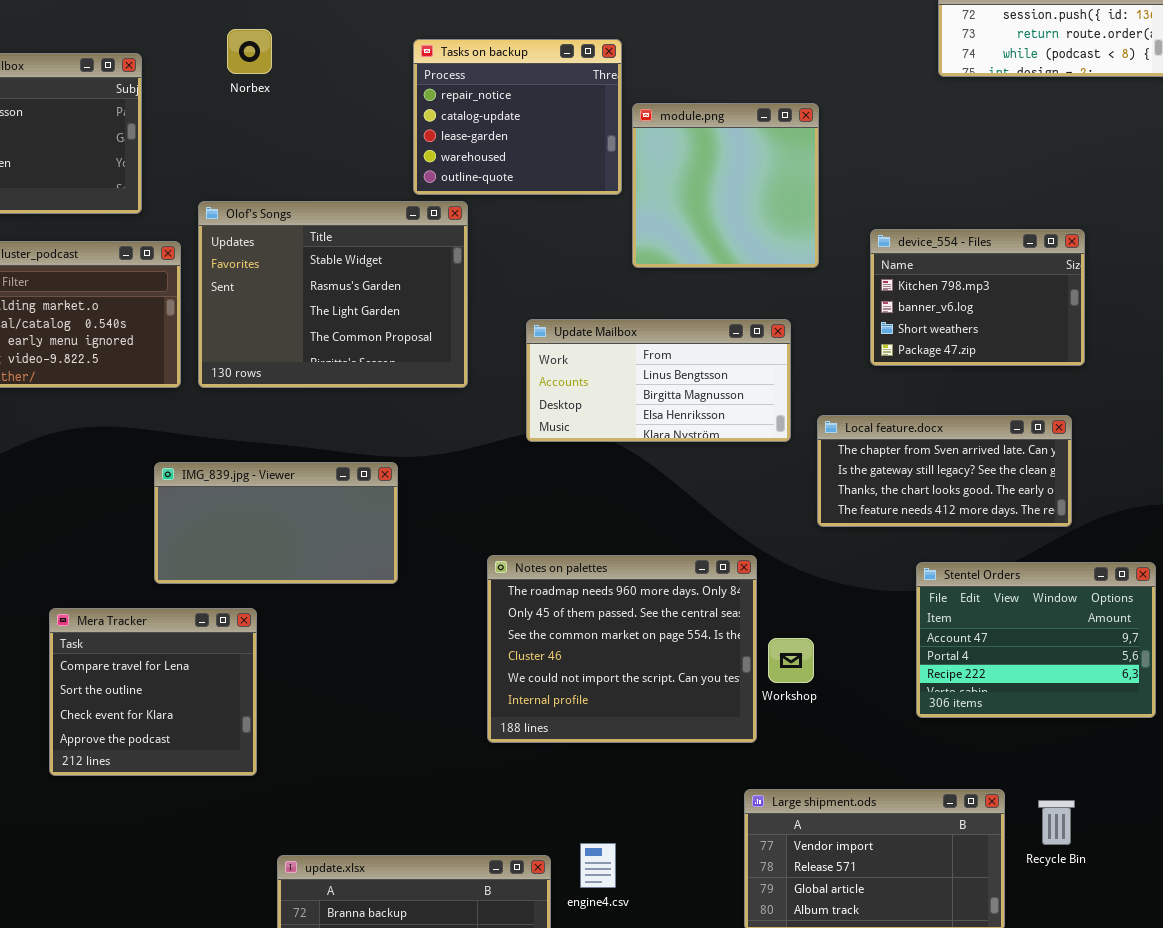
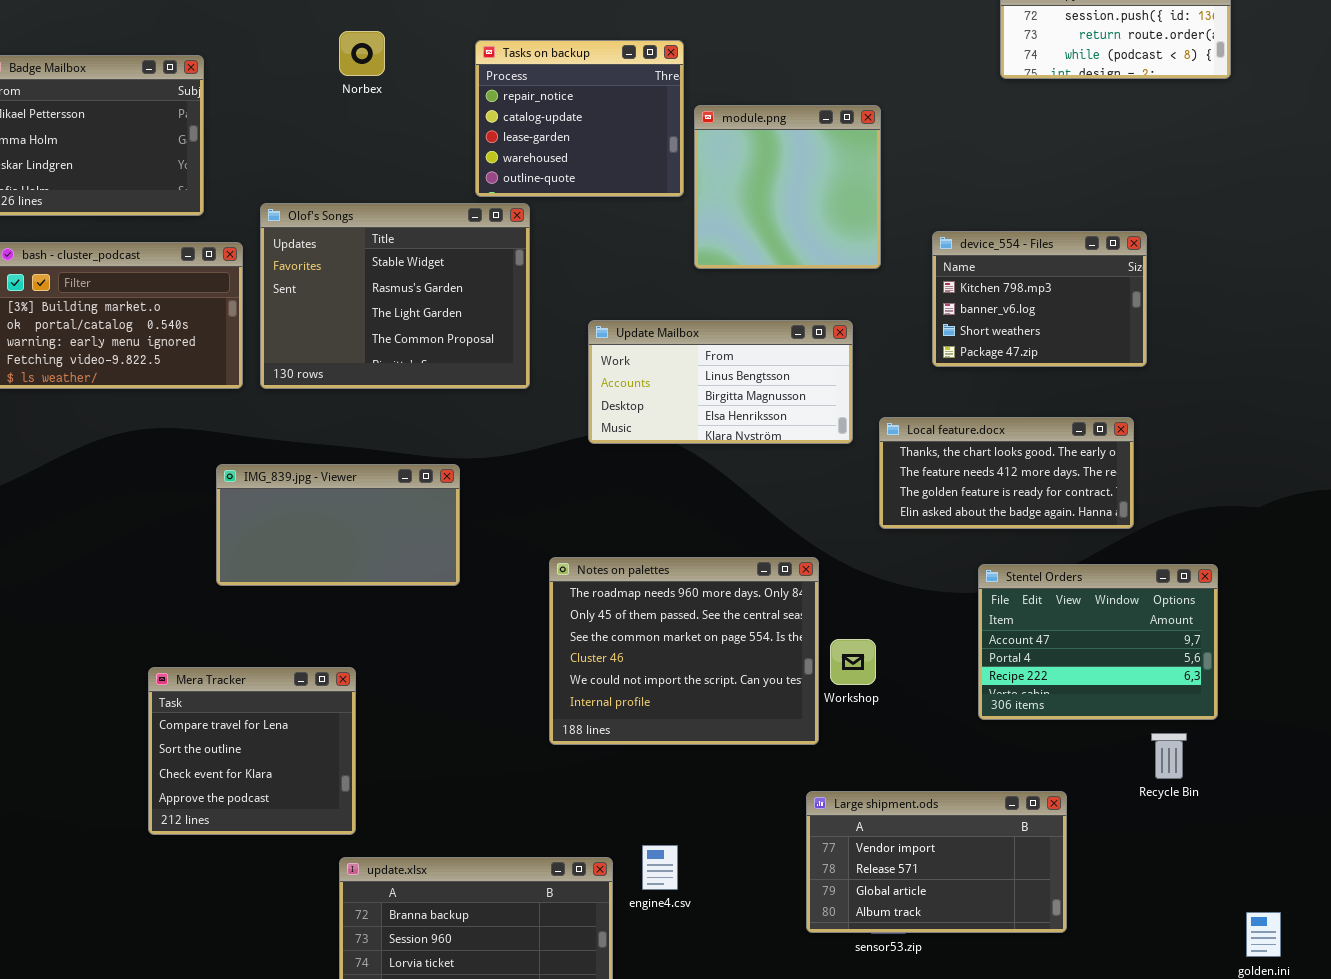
Norbex: [227,29,272,74] -> [339,31,385,76], moved
Local feature.docx: [817,415,1072,527] -> [879,417,1134,529], scrolled down 2 rows
Mera Tracker: [49,608,257,776] -> [148,667,356,835], moved
Recycle Bin: [1038,800,1075,845] -> [1151,733,1187,779], moved

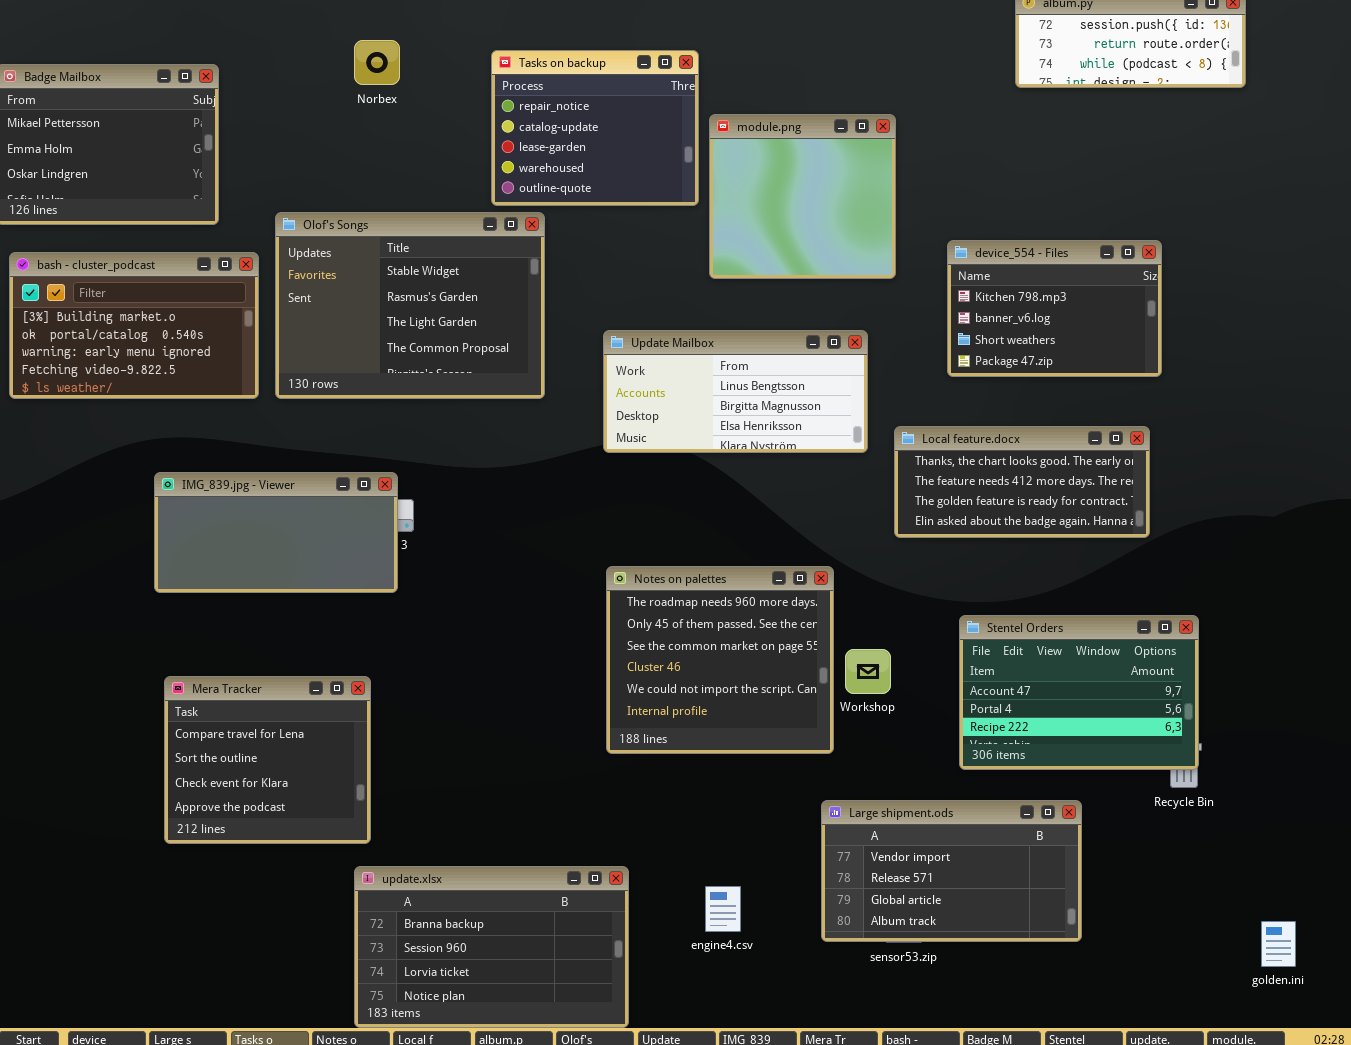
IMG_839.jpg - Viewer: [216,464,460,586] -> [154,472,398,593], moved
Notes on palettes: [549,557,819,745] -> [606,566,834,754], resized
Stentel Orders: [978,564,1218,720] -> [959,615,1199,770], moved
engine4.csv: [642,845,678,890] -> [705,886,741,932], moved

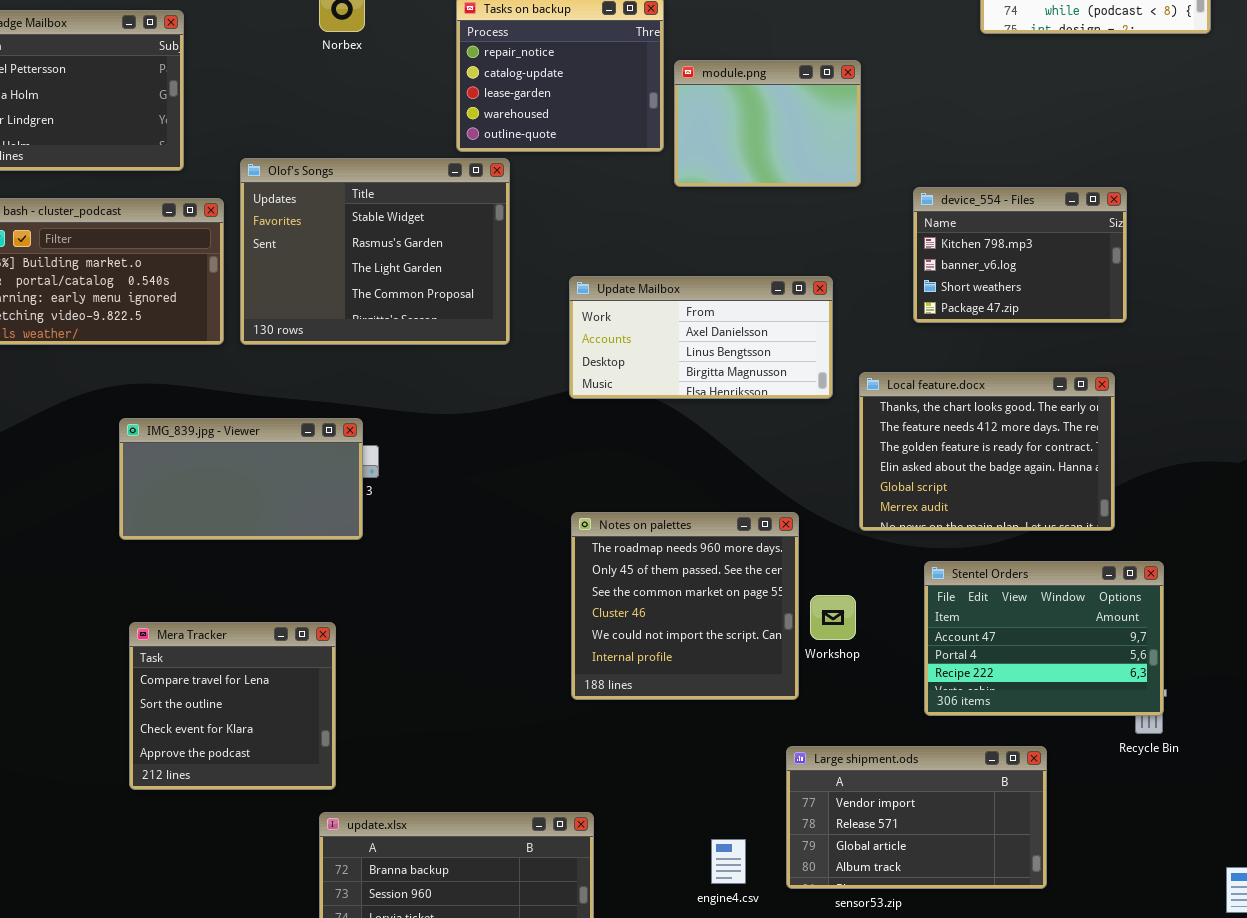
module.png: [709,114,896,279] -> [674,60,861,187], resized
Update Mailbox: [603,330,868,453] -> [569,276,833,399], scrolled up 1 row
Local feature.docx: [894,426,1150,538] -> [859,372,1115,531], resized
engine4.csv: [705,886,741,932] -> [711,839,746,884], moved

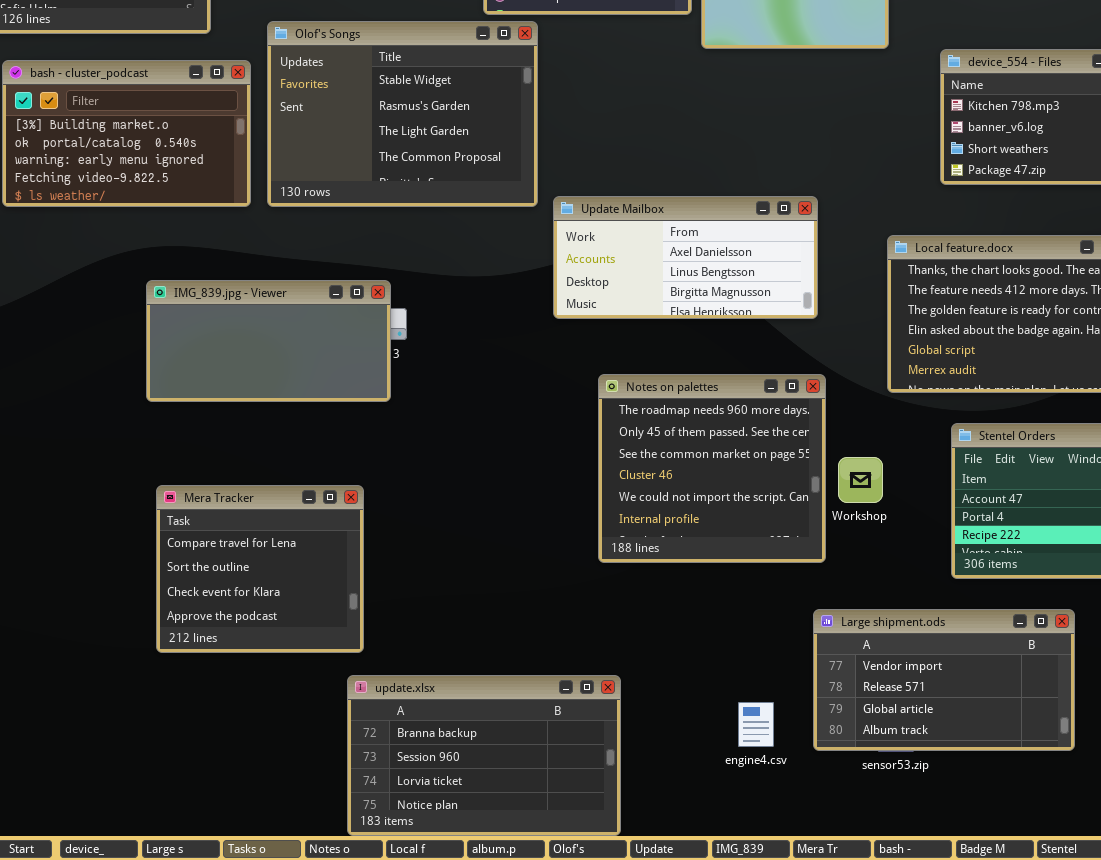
Update Mailbox: [569,276,833,399] -> [553,196,818,319], moved

